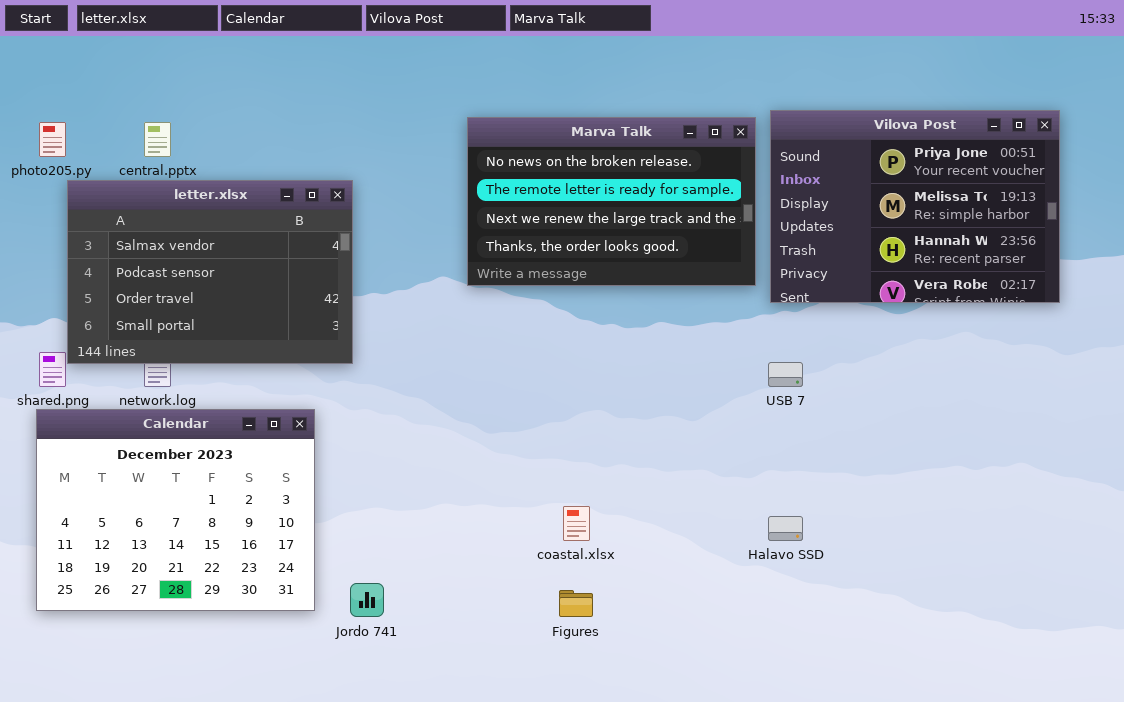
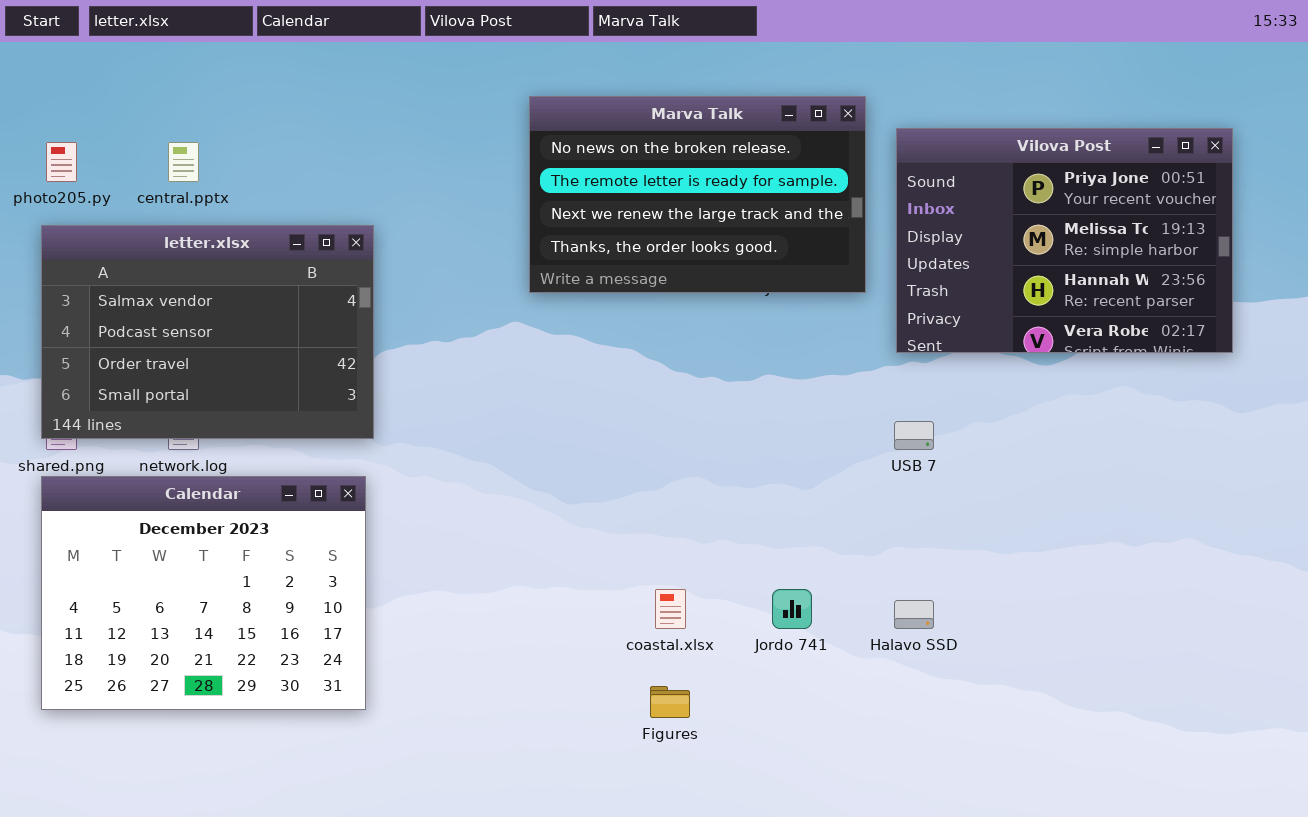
Marva Talk: [467,117,756,286] -> [529,96,866,293], moved
letter.xlsx: [67,180,353,364] -> [41,225,374,439], moved
Jordo 741: [350,583,384,617] -> [772,589,812,629], moved

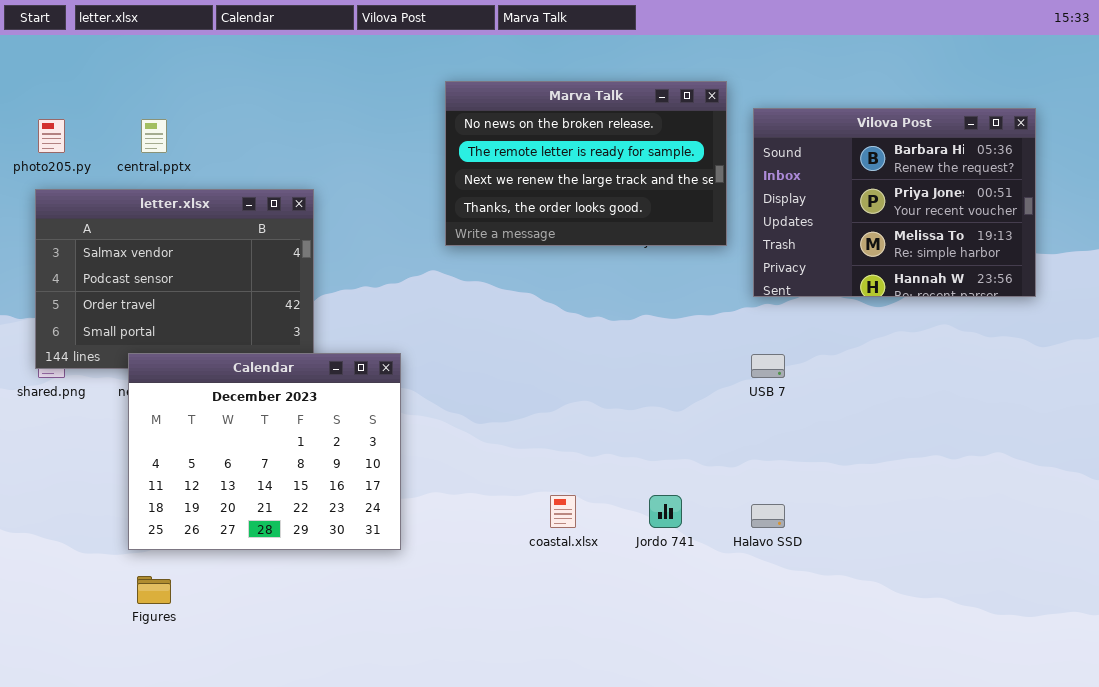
Vilova Post: [896,128,1233,353] -> [753,108,1036,297], scrolled up 1 row
Calendar: [41,476,366,710] -> [128,353,401,550], moved
Figures: [650,686,690,718] -> [137,576,171,604], moved

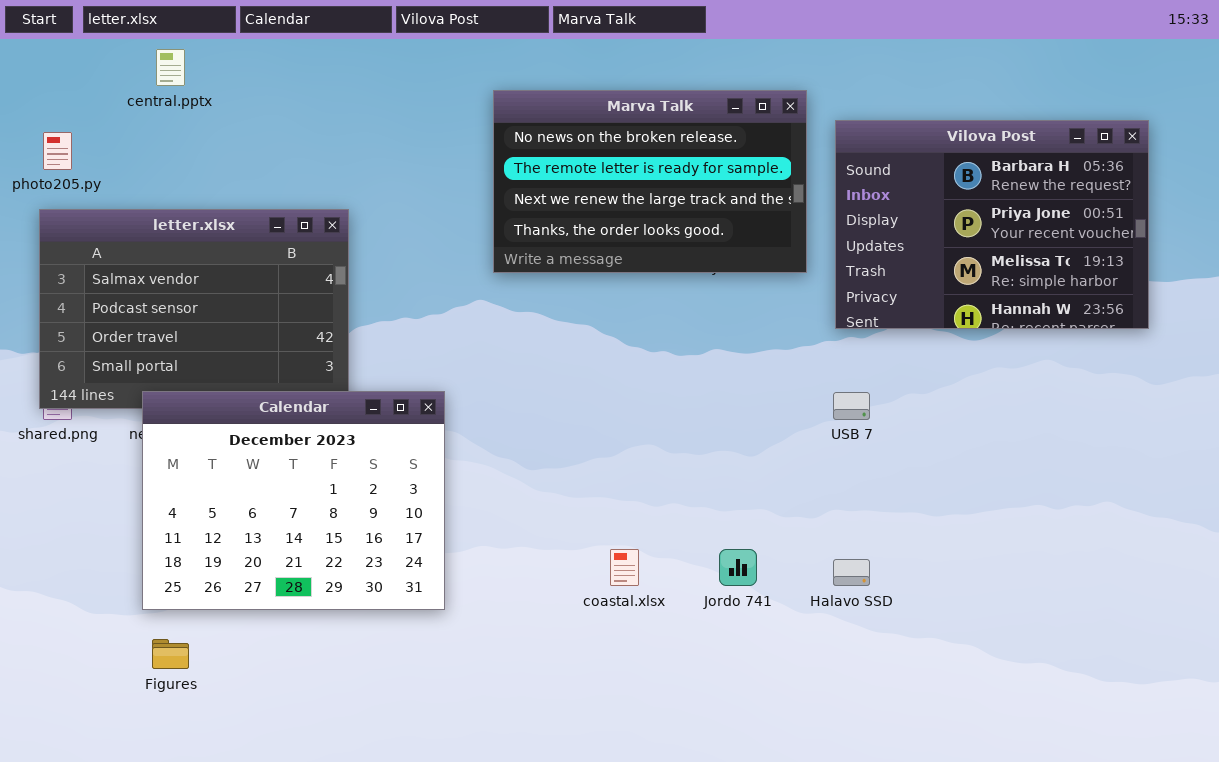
central.pptx: [141,119,167,153] -> [156,49,185,86], moved

